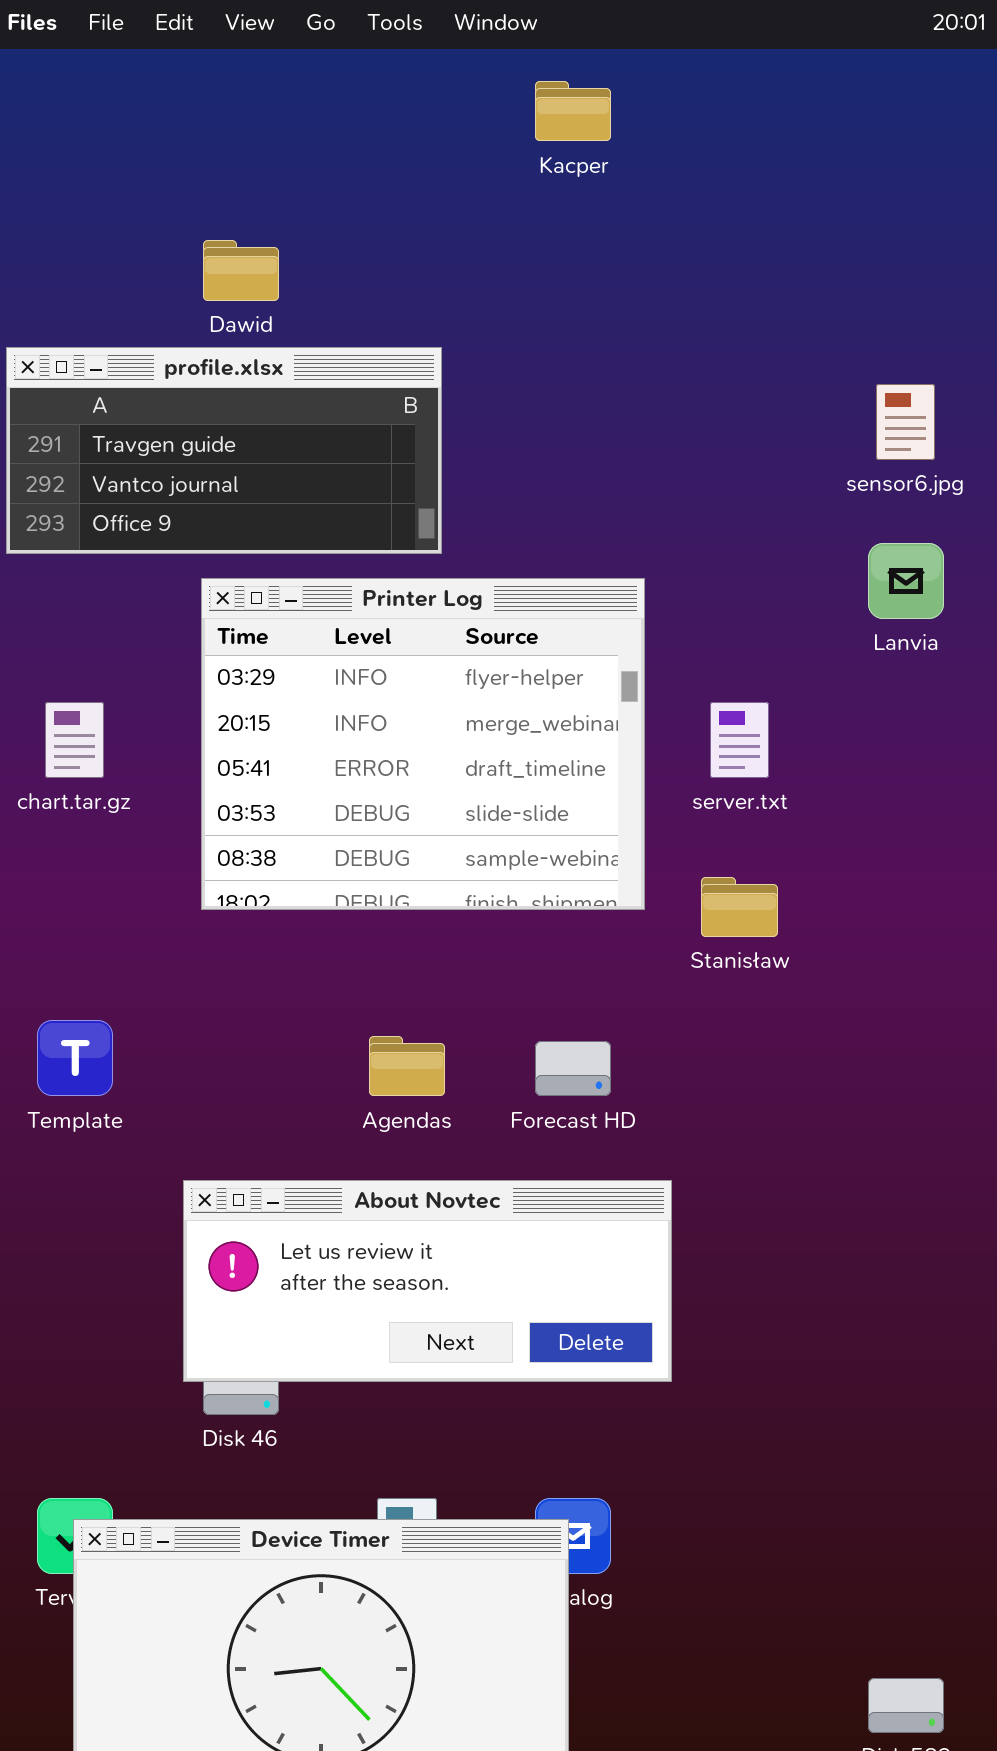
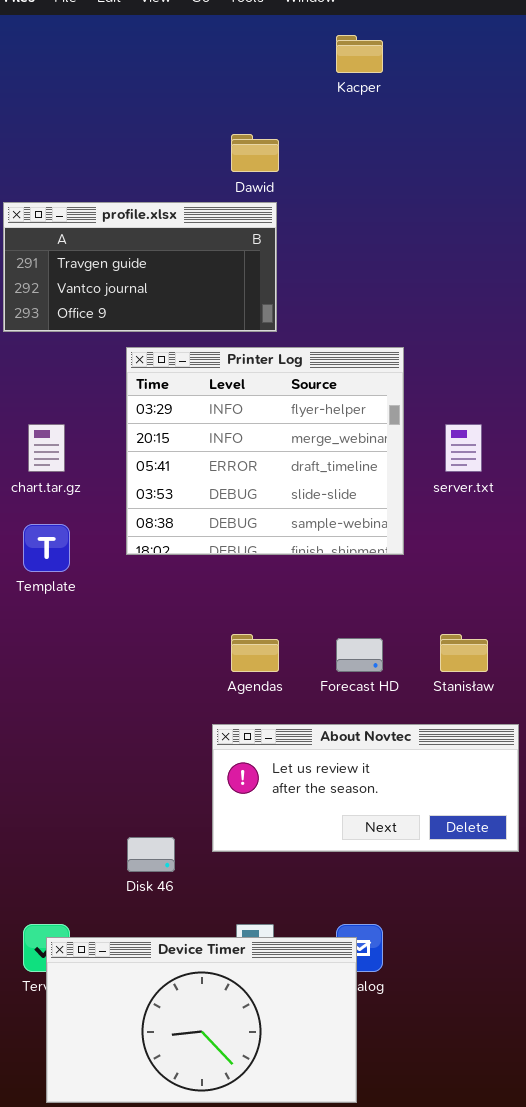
Dawid: [203,240,279,301] -> [231,134,279,172], moved
Stanisław: [701,877,778,937] -> [440,634,488,672], moved
Template: [37,1020,113,1096] -> [23,524,70,572], moved
About Novtec: [183,1180,672,1382] -> [212,724,519,852], moved

